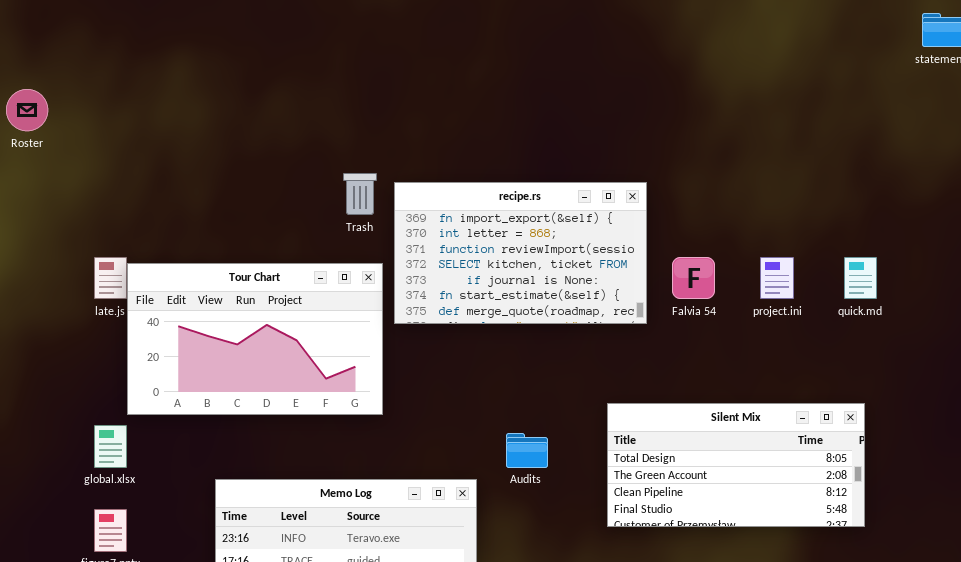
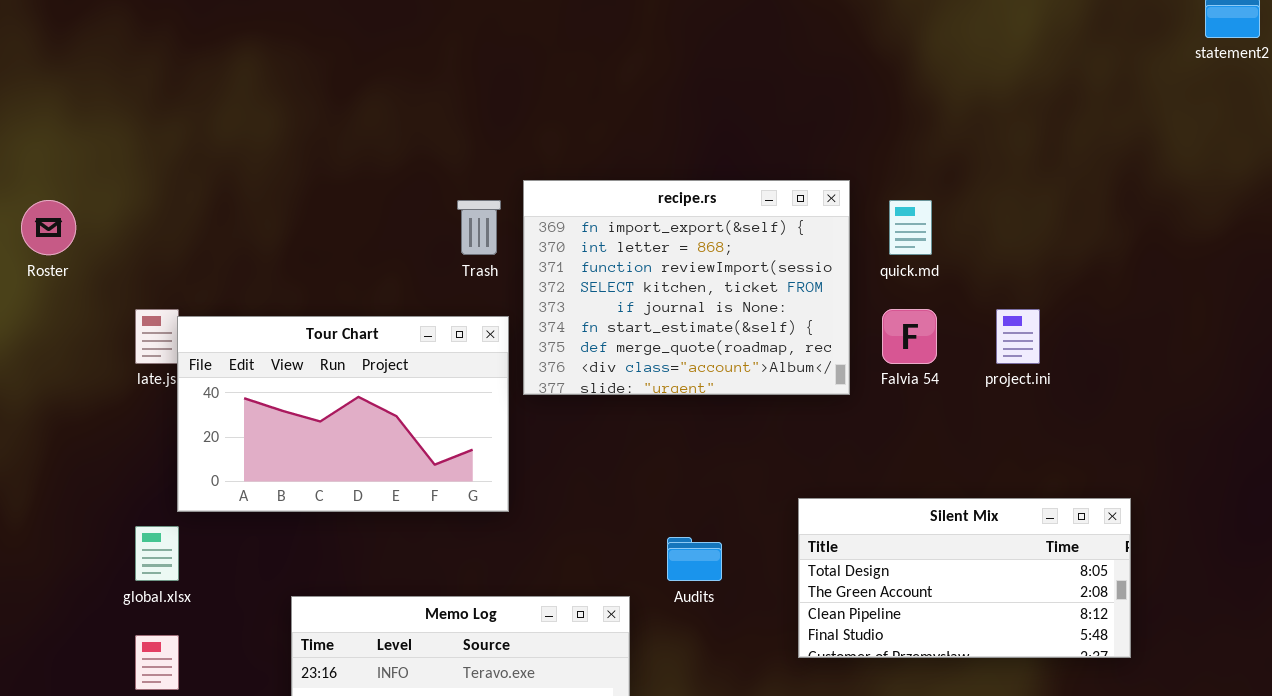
Roster: [6,89,48,131] -> [21,200,76,255], moved
recipe.rs: [394,182,647,324] -> [523,180,850,395], resized
quick.md: [844,257,877,299] -> [889,200,932,255], moved

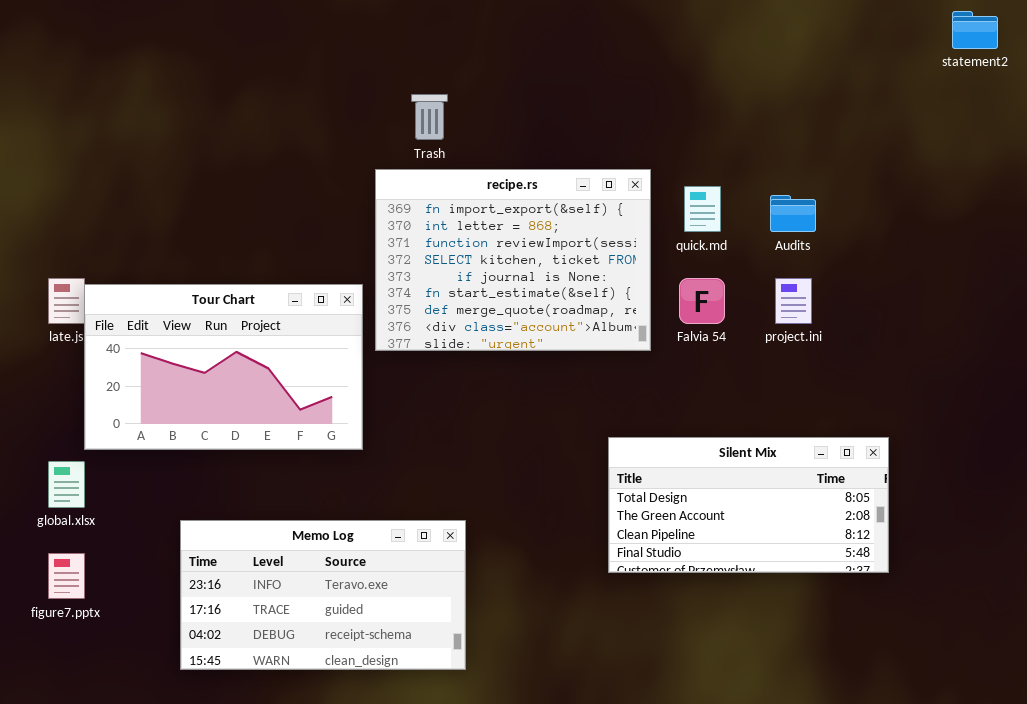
Trash: [457,200,501,255] -> [411,94,448,140], moved
Audits: [667,537,722,581] -> [770,195,816,232], moved

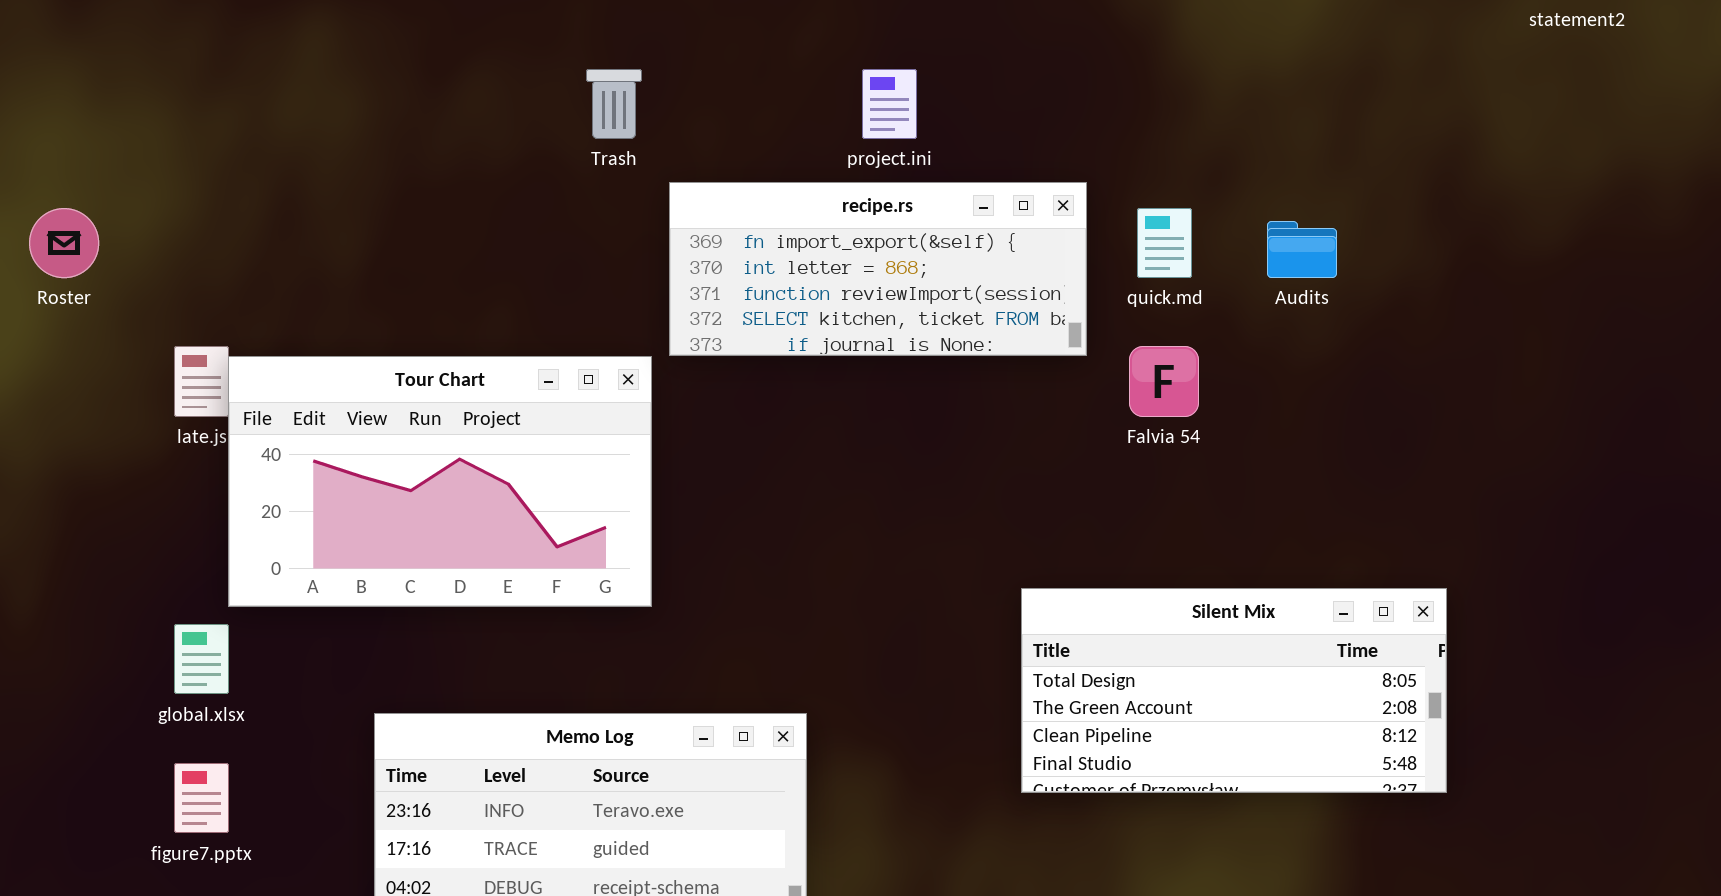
Trash: [411,94,448,140] -> [586,69,642,139], moved
recipe.rs: [375,169,651,351] -> [669,182,1087,356], resized
project.ini: [775,278,812,324] -> [862,69,917,139], moved

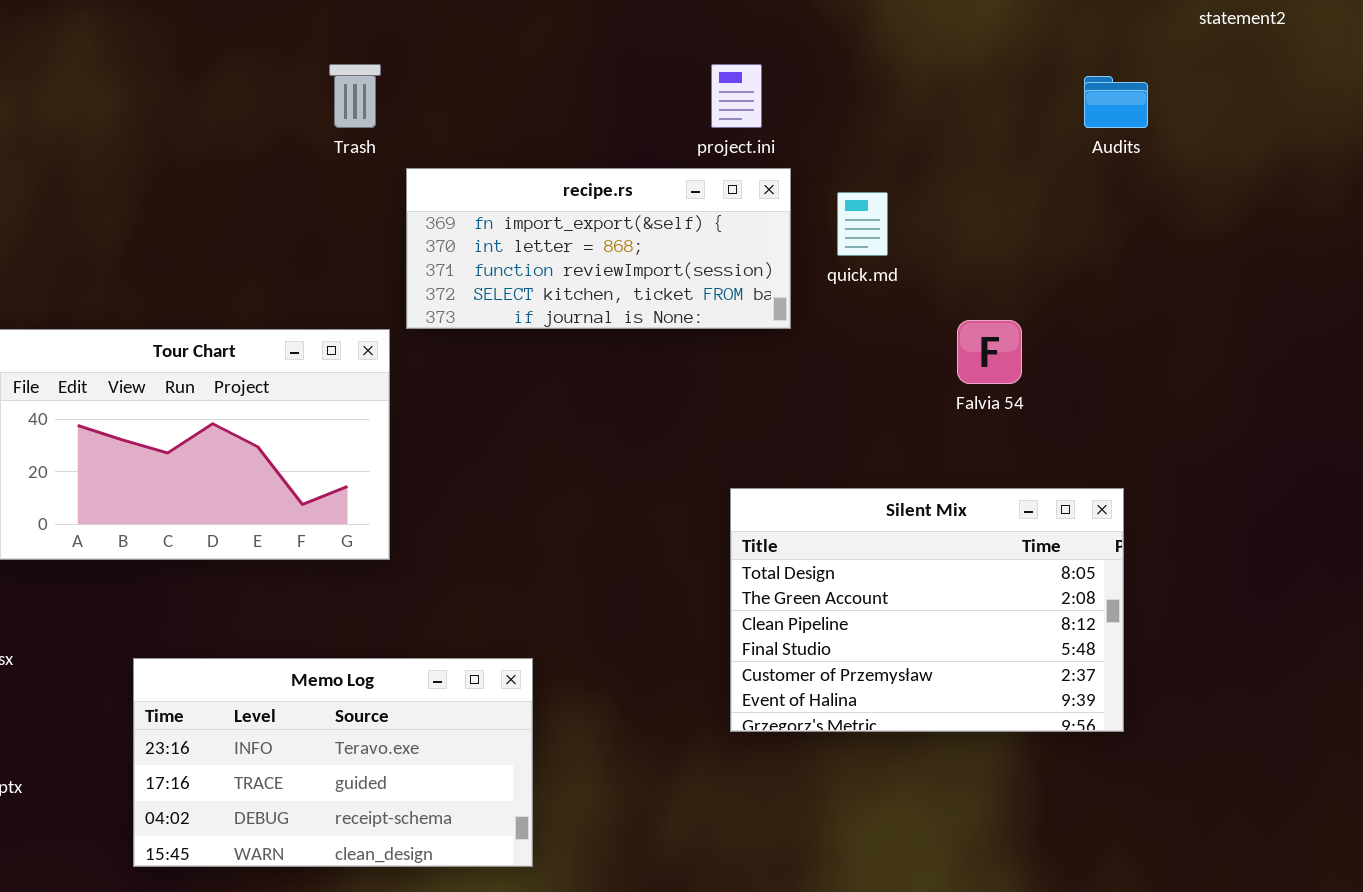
project.ini: [862,69,917,139] -> [711,64,762,128], moved
Audits: [1267,221,1337,278] -> [1084,76,1148,128], moved
Falvia 54: [1129,346,1199,417] -> [957,320,1022,384], moved
Silent Mix: [1021,588,1447,793] -> [730,488,1124,732], resized

